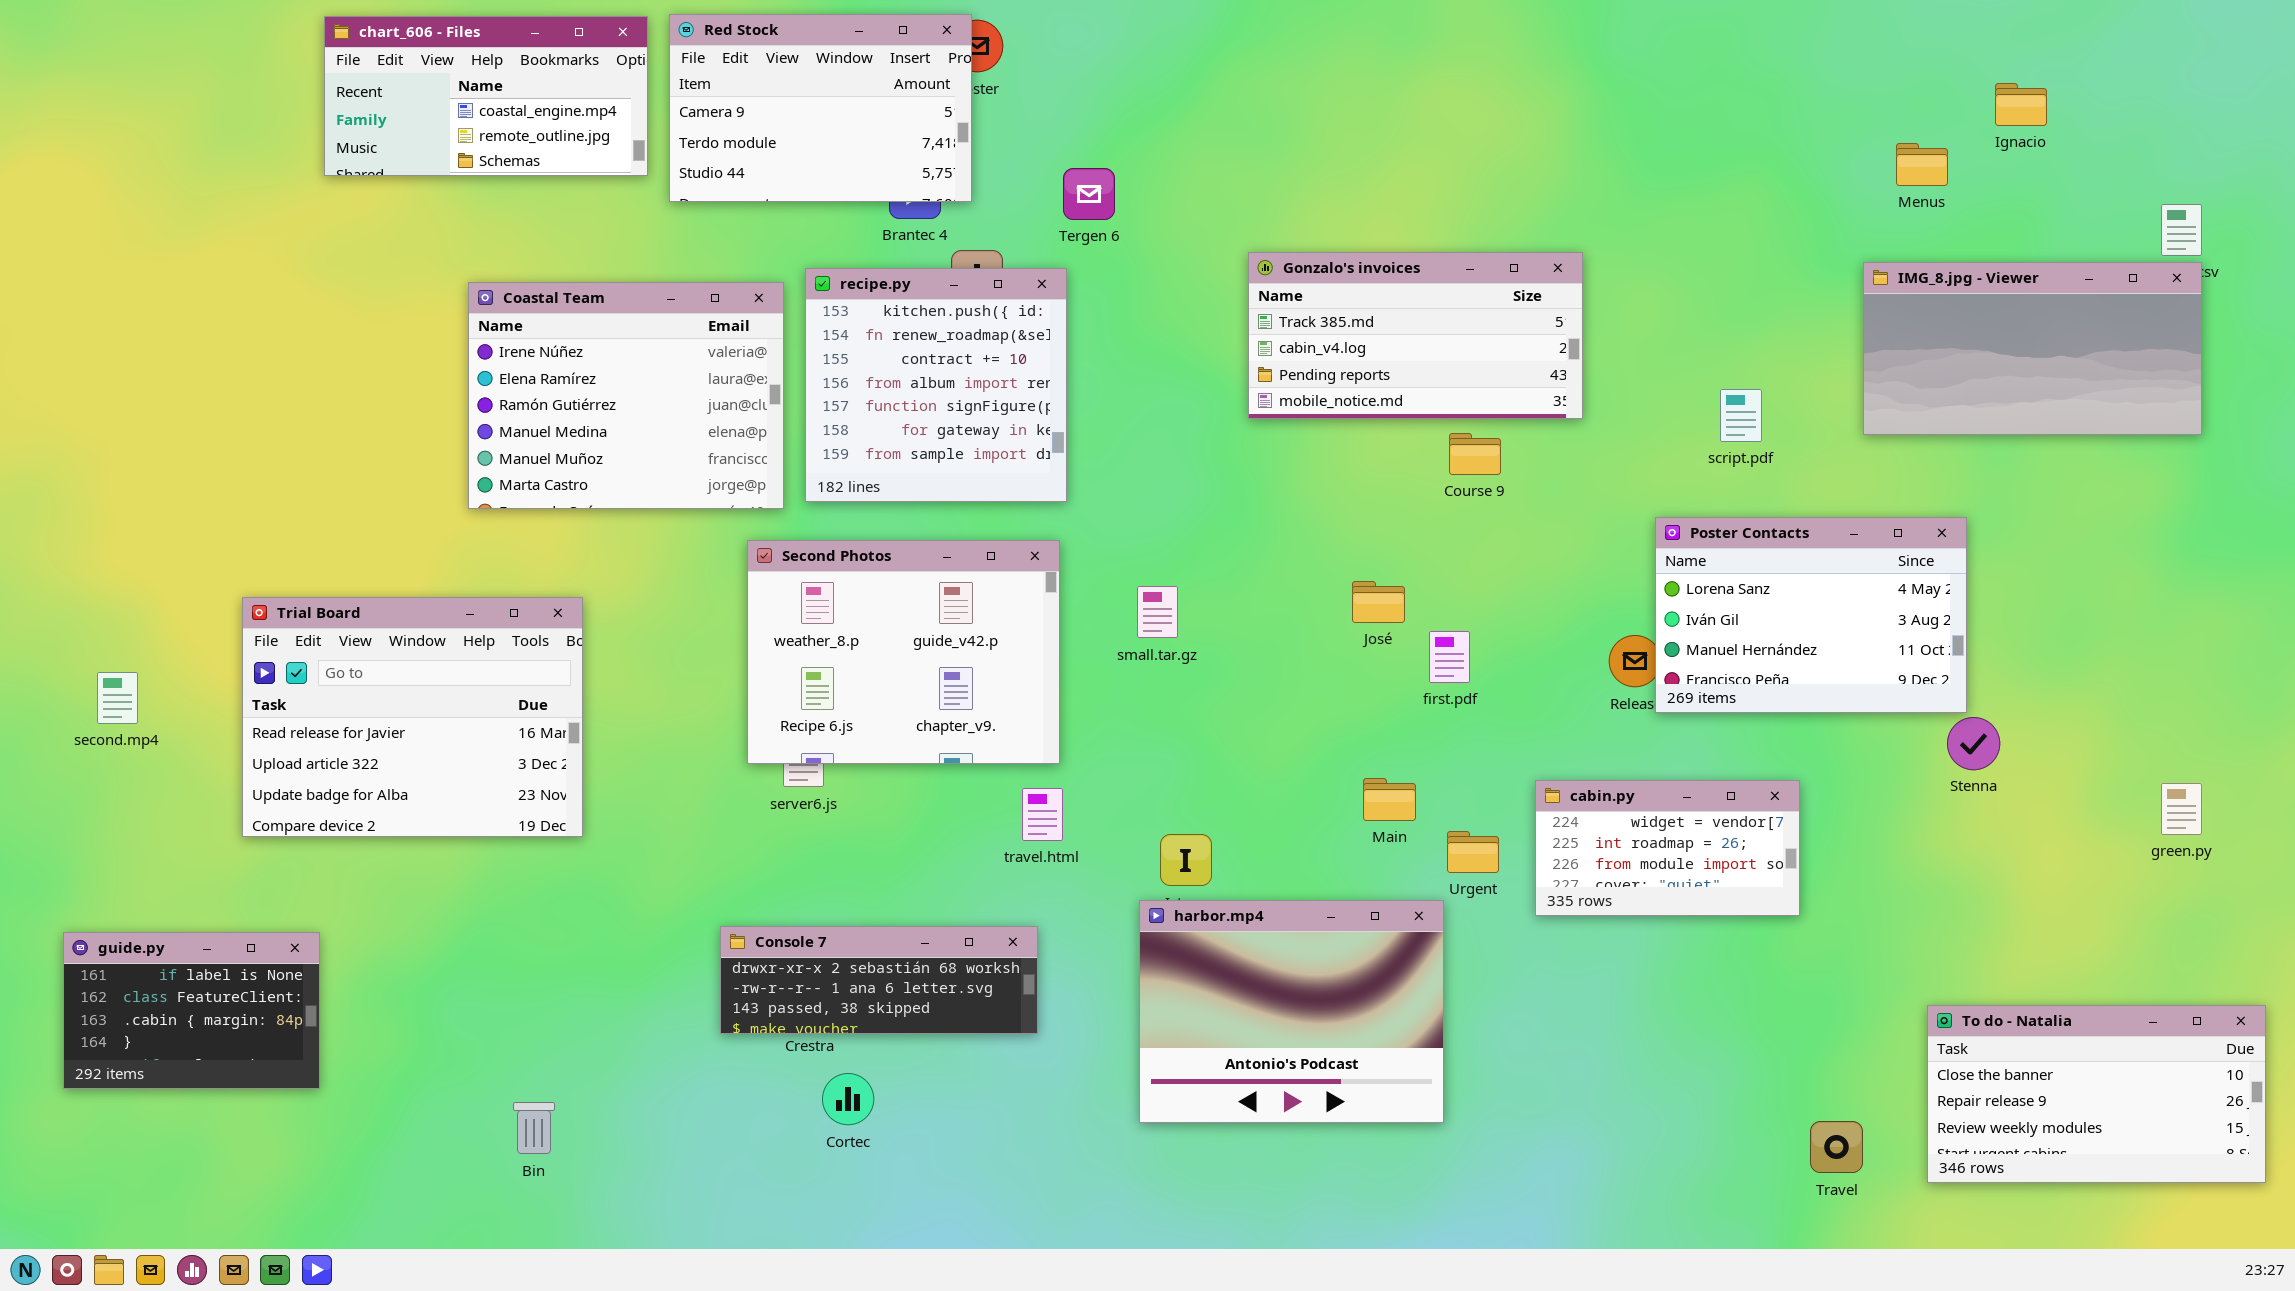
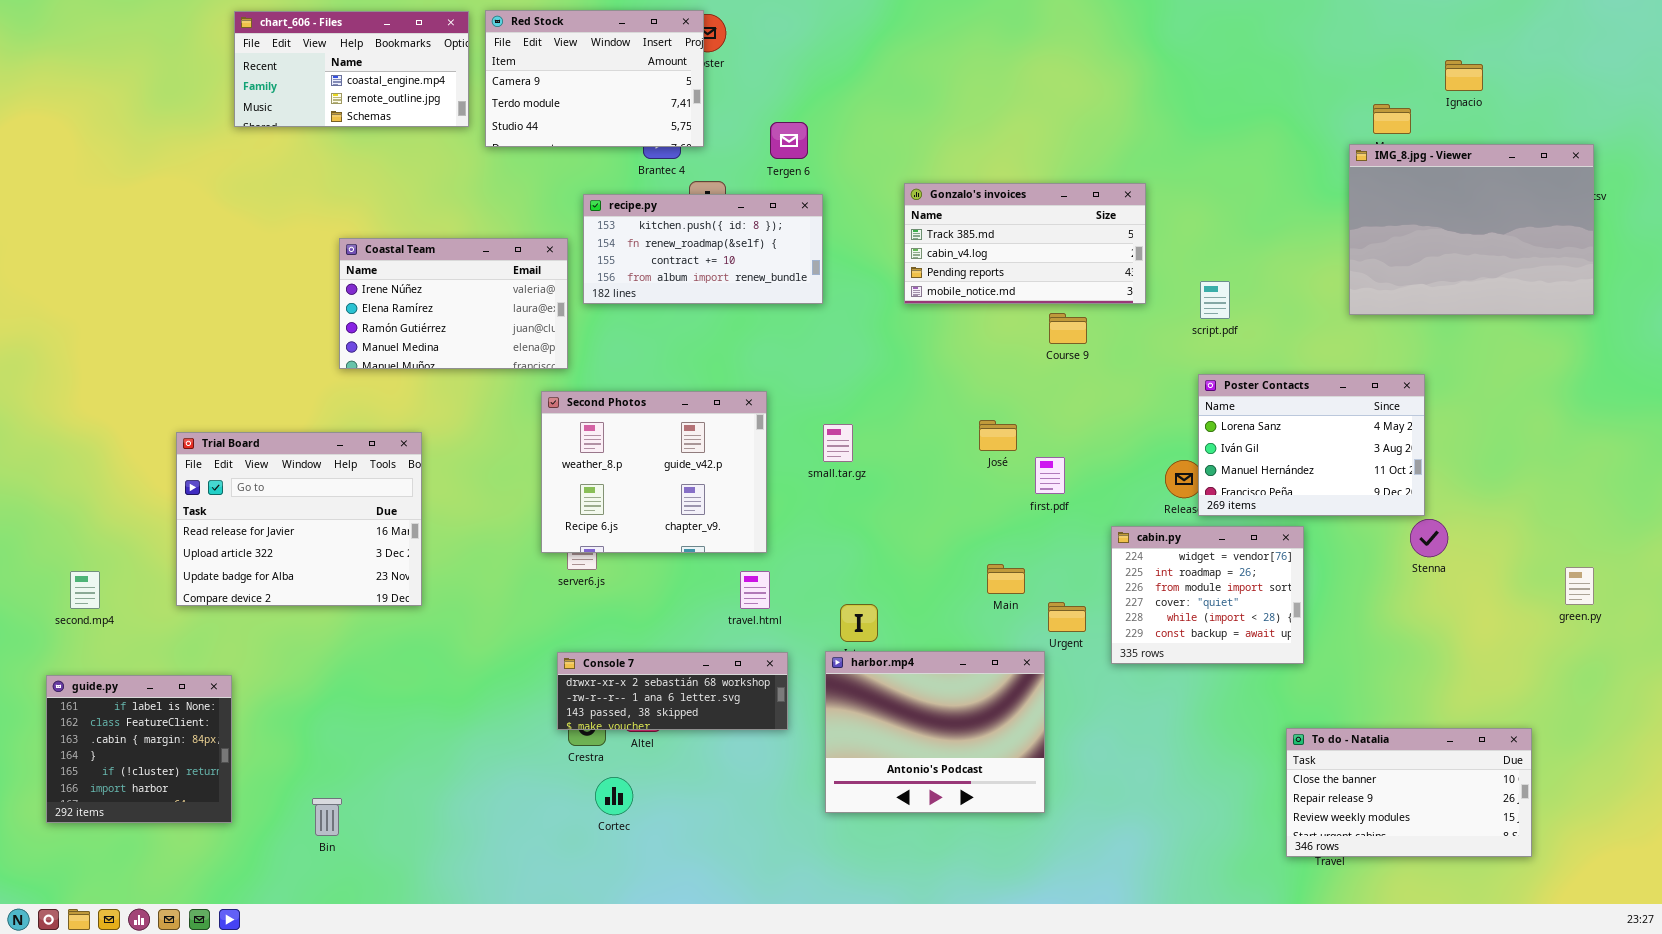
IMG_8.jpg - Viewer: [1863,262,2202,435] -> [1349,144,1594,315], resized
recipe.py: [805,268,1067,502] -> [583,194,823,304], resized
Coastal Team: [468,282,784,509] -> [339,238,568,369], resized
script.pdf: [1720,389,1762,442] -> [1200,281,1230,319], moved
second.mp4: [97,672,138,724] -> [70,571,100,609], moved
cabin.py: [1535,780,1800,916] -> [1111,526,1304,664], resized
Console 7: [720,926,1038,1034] -> [557,652,788,730], moved
guide.py: [63,932,320,1089] -> [46,675,232,823], resized
To do - Natalia: [1927,1005,2266,1183] -> [1286,728,1532,857], moved
Bin: [513,1102,555,1154] -> [312,798,342,836], moved

